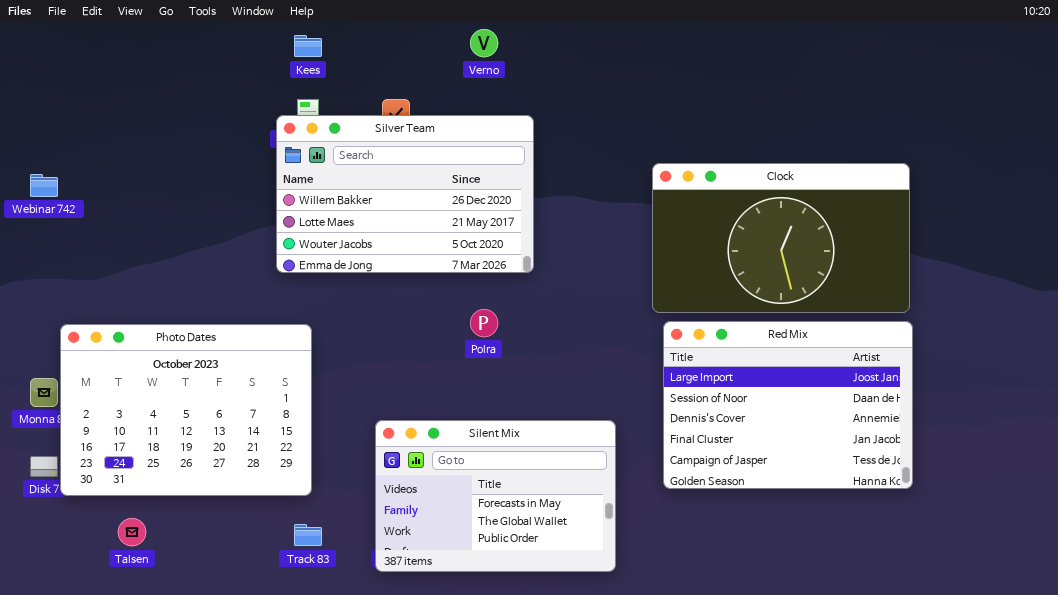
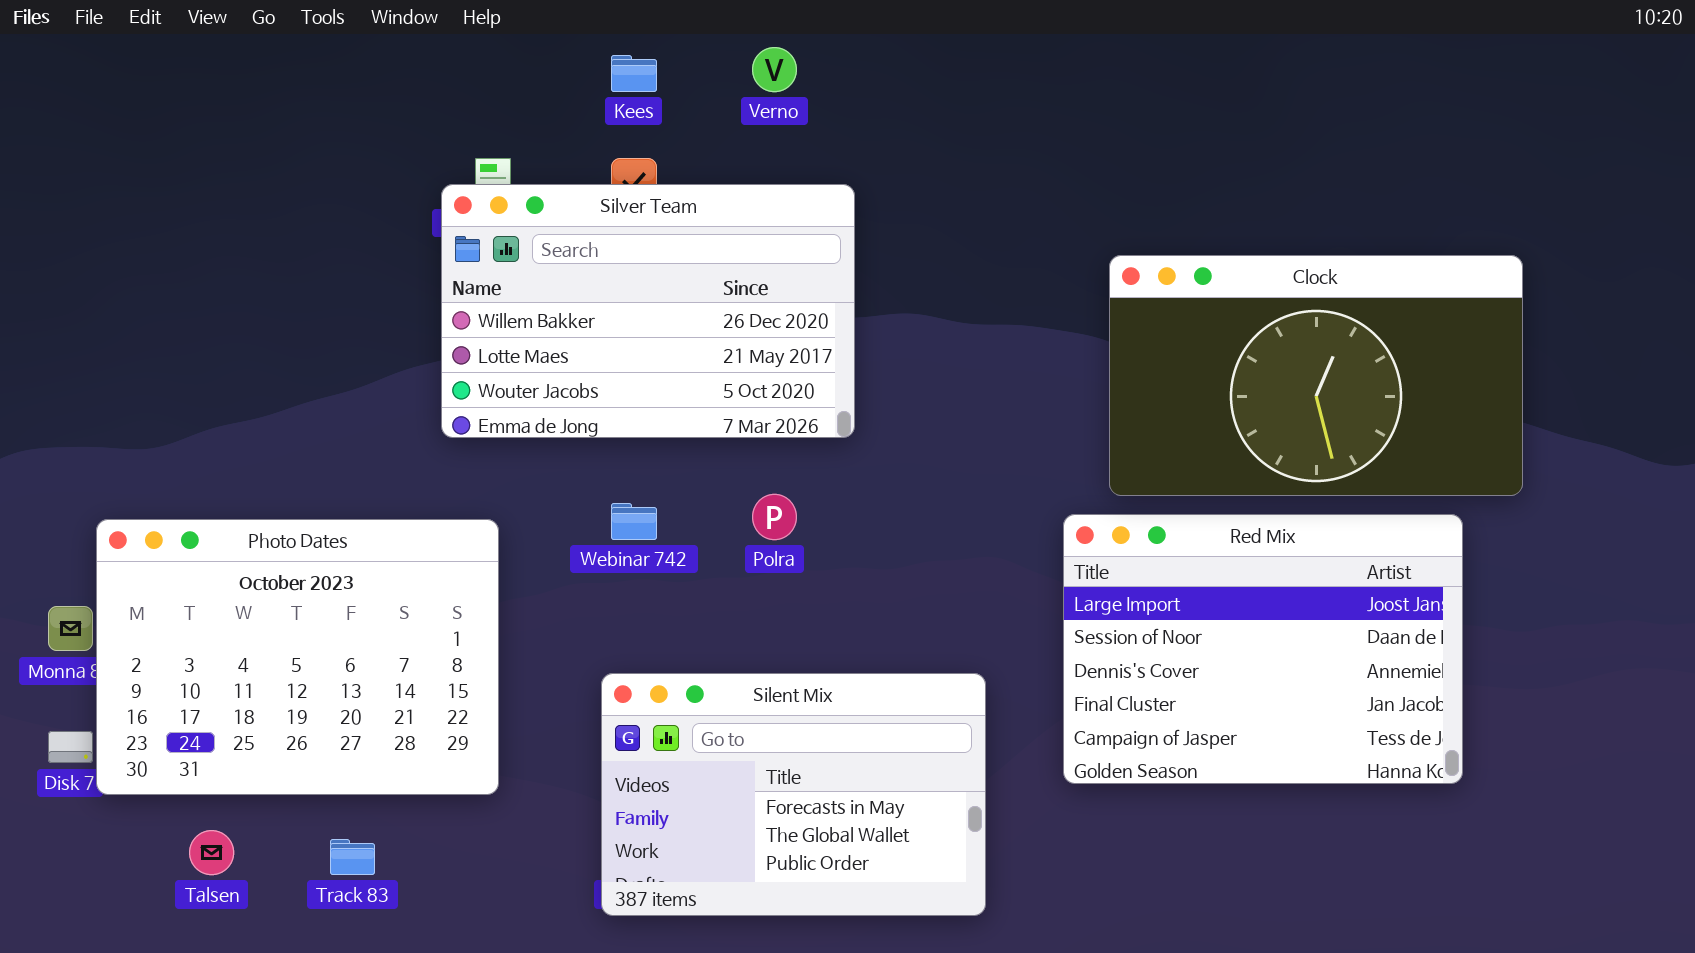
Kees: [294,35,322,57] -> [611,55,657,92], moved
Clock: [652,163,910,313] -> [1109,255,1523,496], moved
Webinar 742: [30,174,58,197] -> [611,503,657,540], moved
Track 83: [294,524,322,546] -> [330,839,375,875], moved

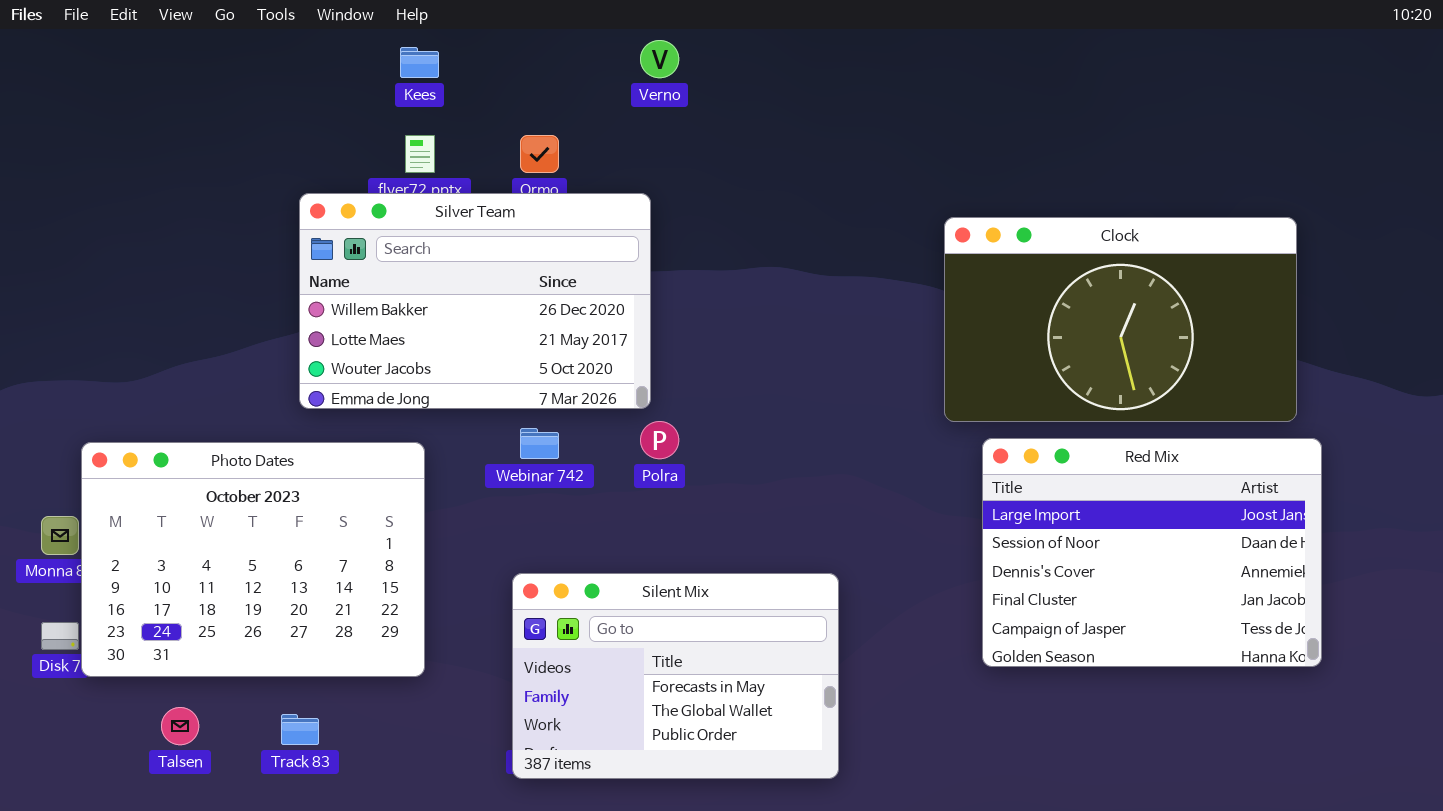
Kees: [611,55,657,92] -> [400,47,439,78], moved
Silver Team: [441,184,855,438] -> [299,193,651,409], moved
Red Mix: [1063,514,1463,784] -> [982,438,1322,667], moved

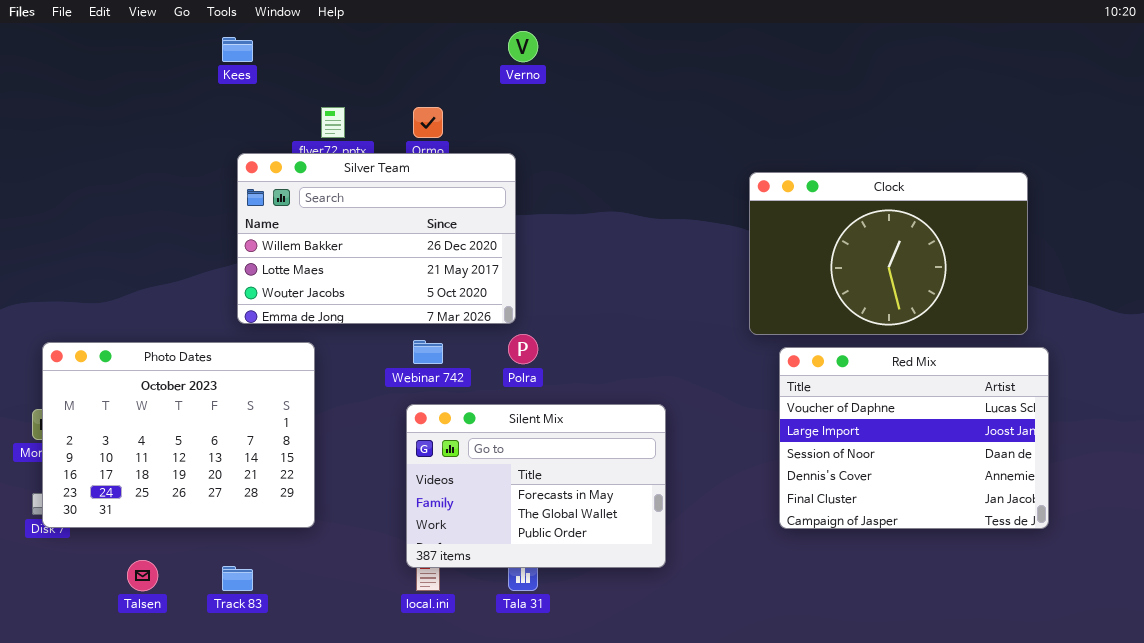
Kees: [400,47,439,78] -> [222,37,253,62], moved
Red Mix: [982,438,1322,667] -> [779,347,1049,529], scrolled up 1 row
Photo Dates: [81,442,425,677] -> [42,342,315,528], moved
Silent Mix: [512,573,839,779] -> [406,404,666,568], moved

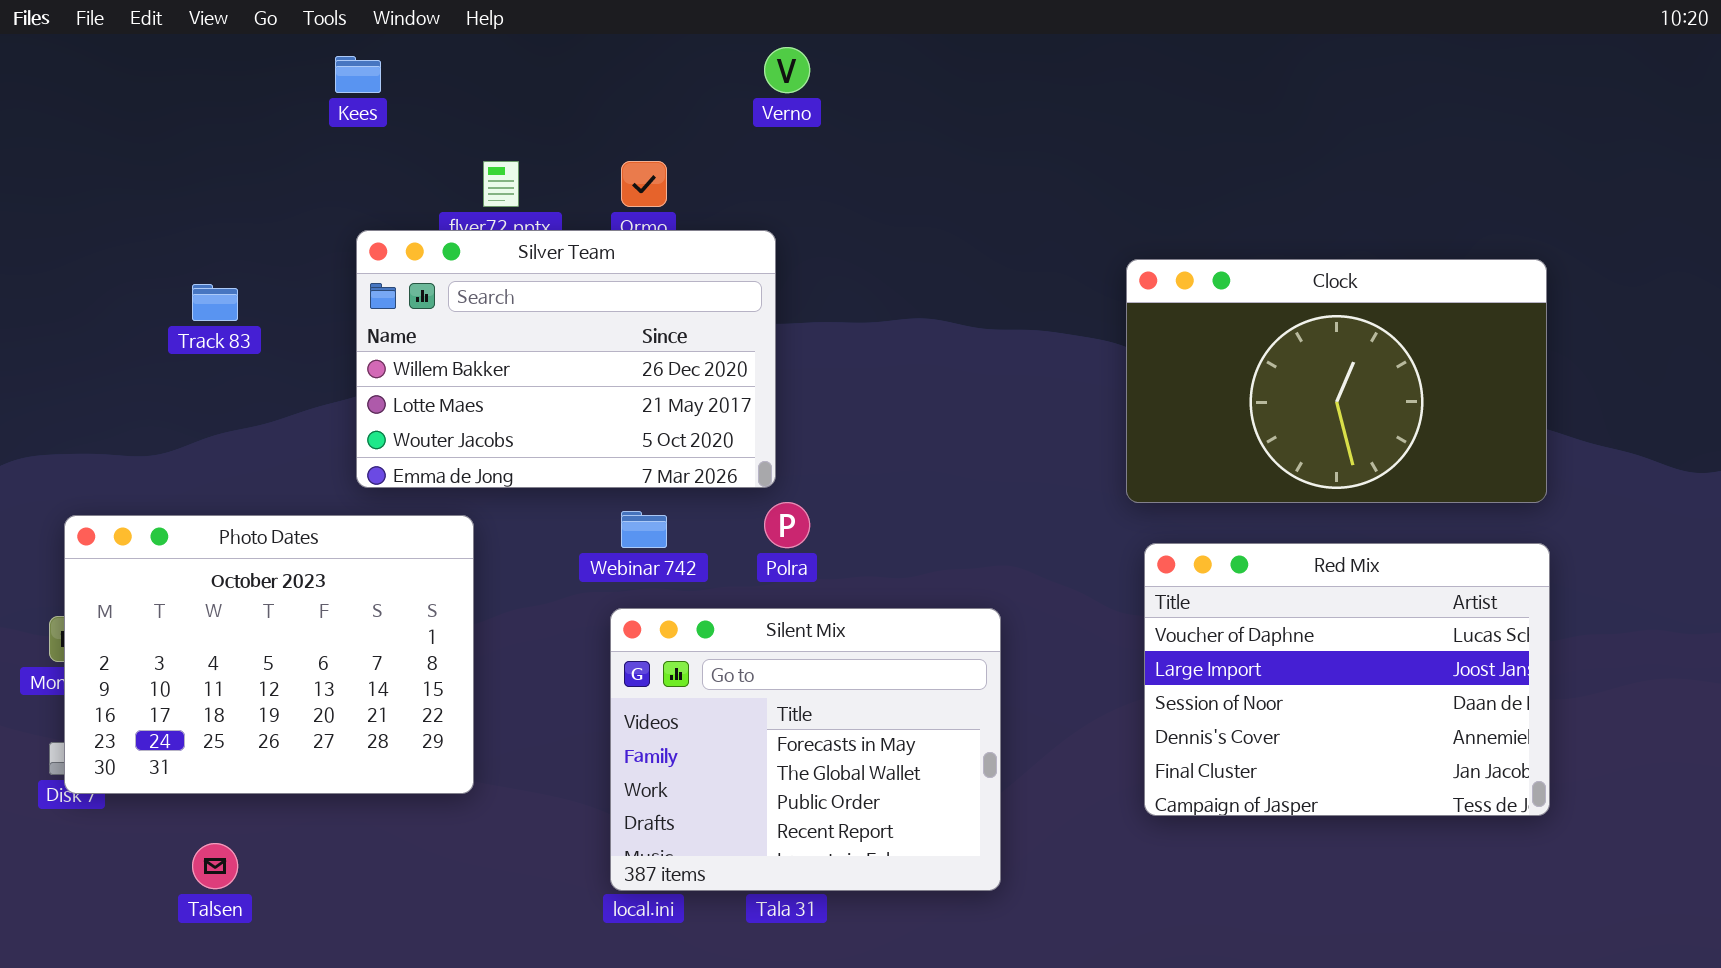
Red Mix: [779,347,1049,529] -> [1144,543,1550,816], moved
Silent Mix: [406,404,666,568] -> [610,608,1001,891], resized
Track 83: [222,566,253,591] -> [192,284,238,321], moved

